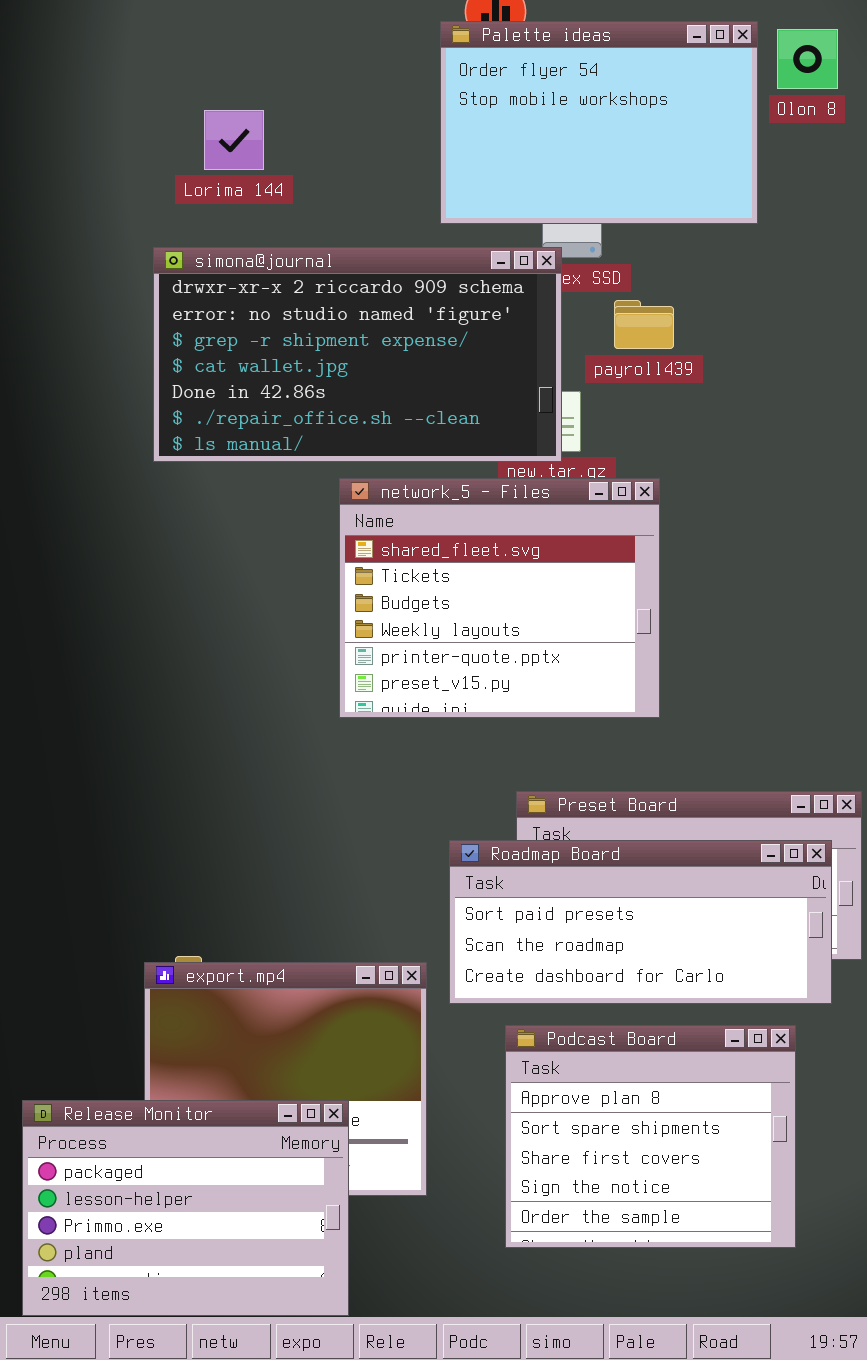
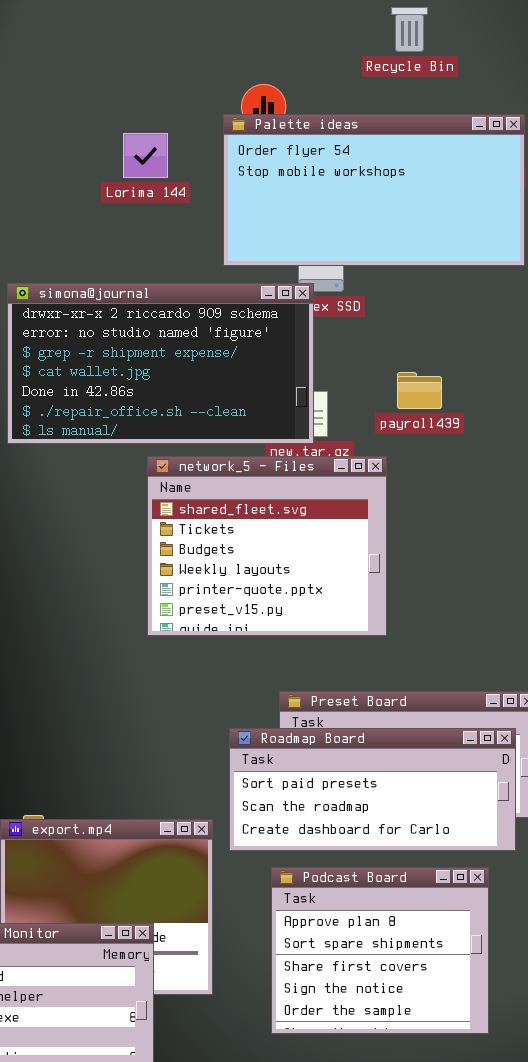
Palette ideas: [440,21,758,224] -> [223,114,525,266], resized
Lorima 144: [204,110,264,170] -> [123,133,168,178], moved
payroll439: [614,300,674,349] -> [397,372,442,409], moved

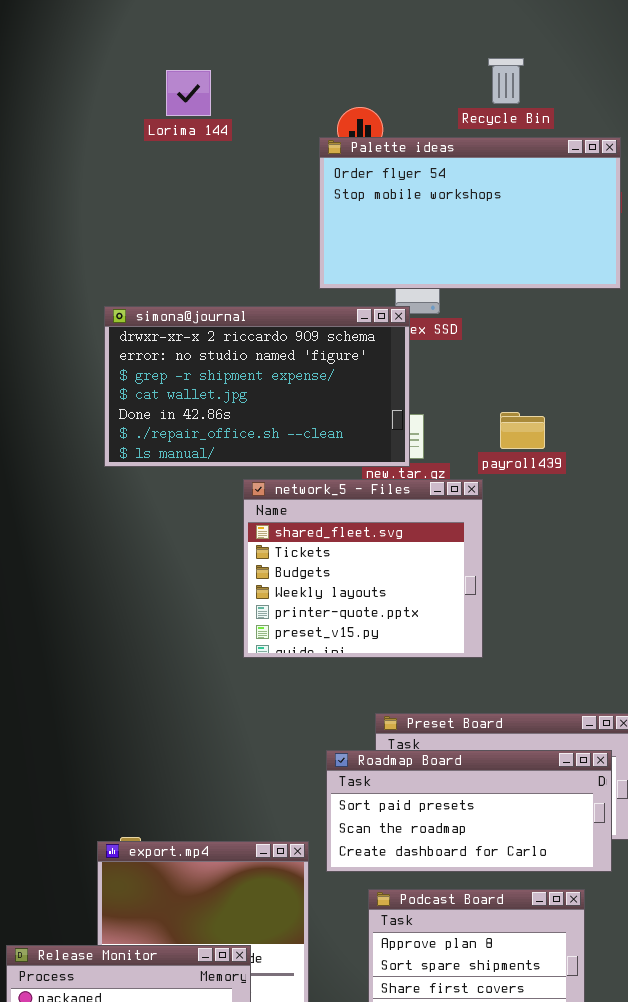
Recycle Bin: [391,7,428,52] -> [488,58,524,104], moved
Lorima 144: [123,133,168,178] -> [166,70,211,116], moved
payroll439: [397,372,442,409] -> [500,412,545,449], moved

